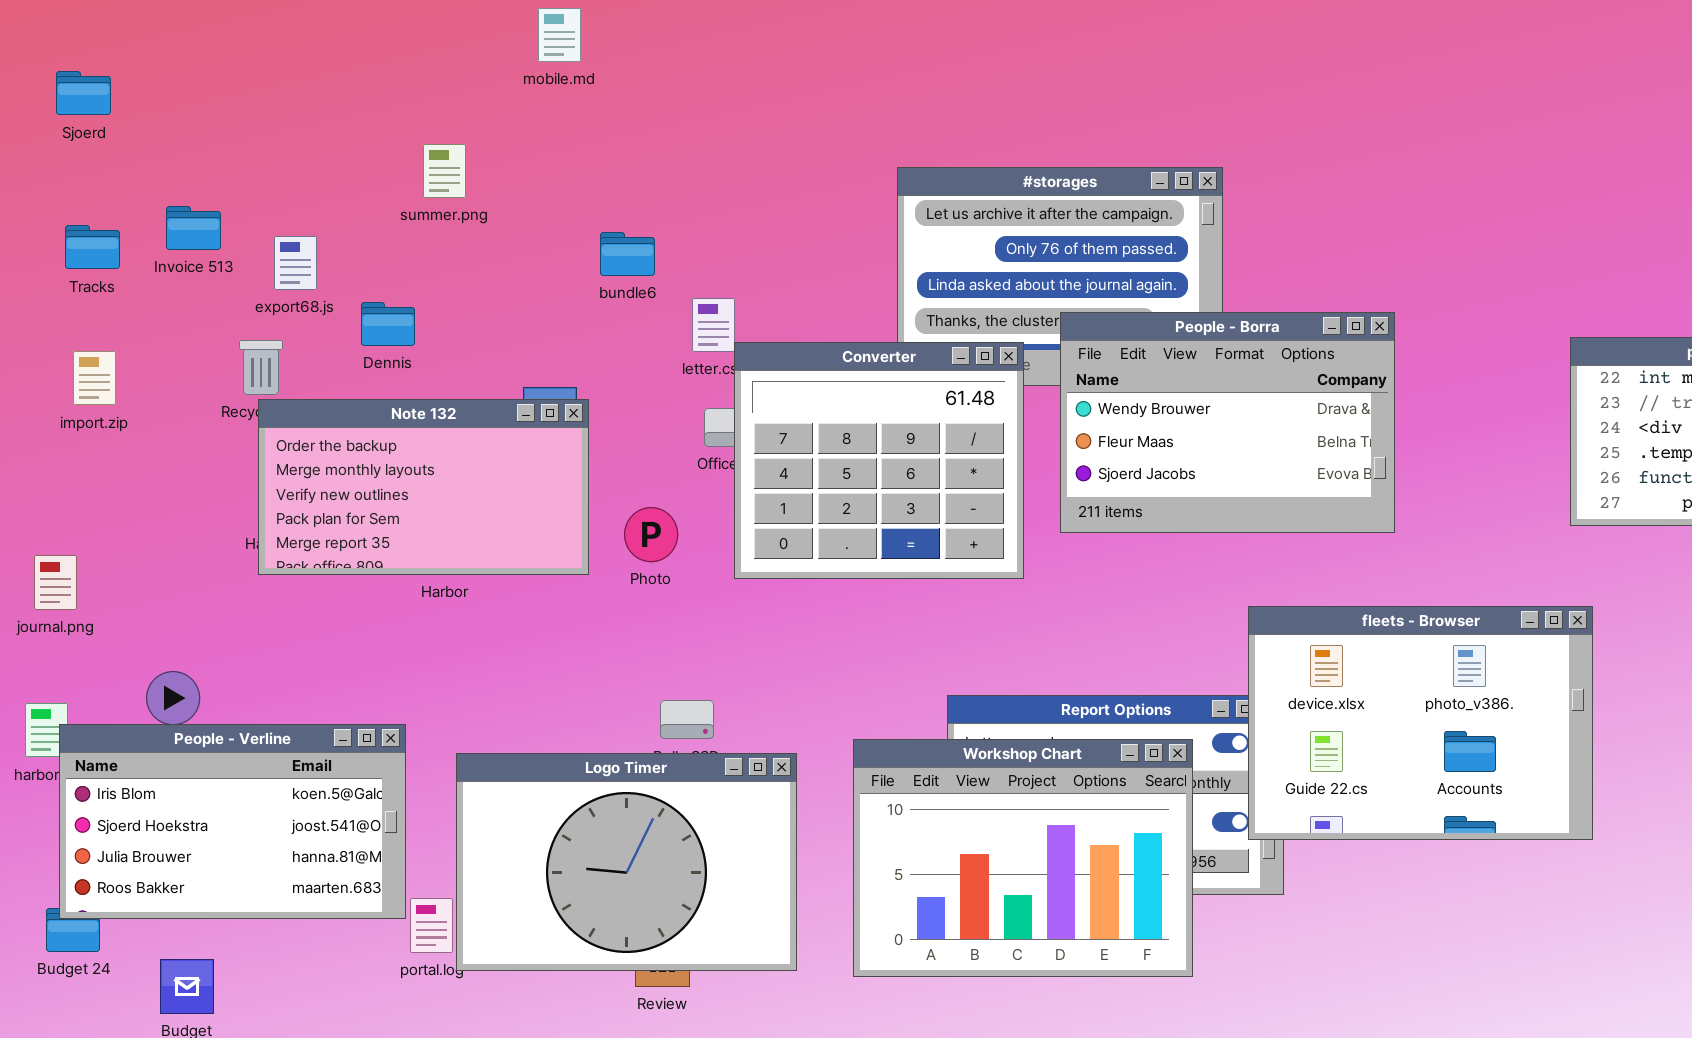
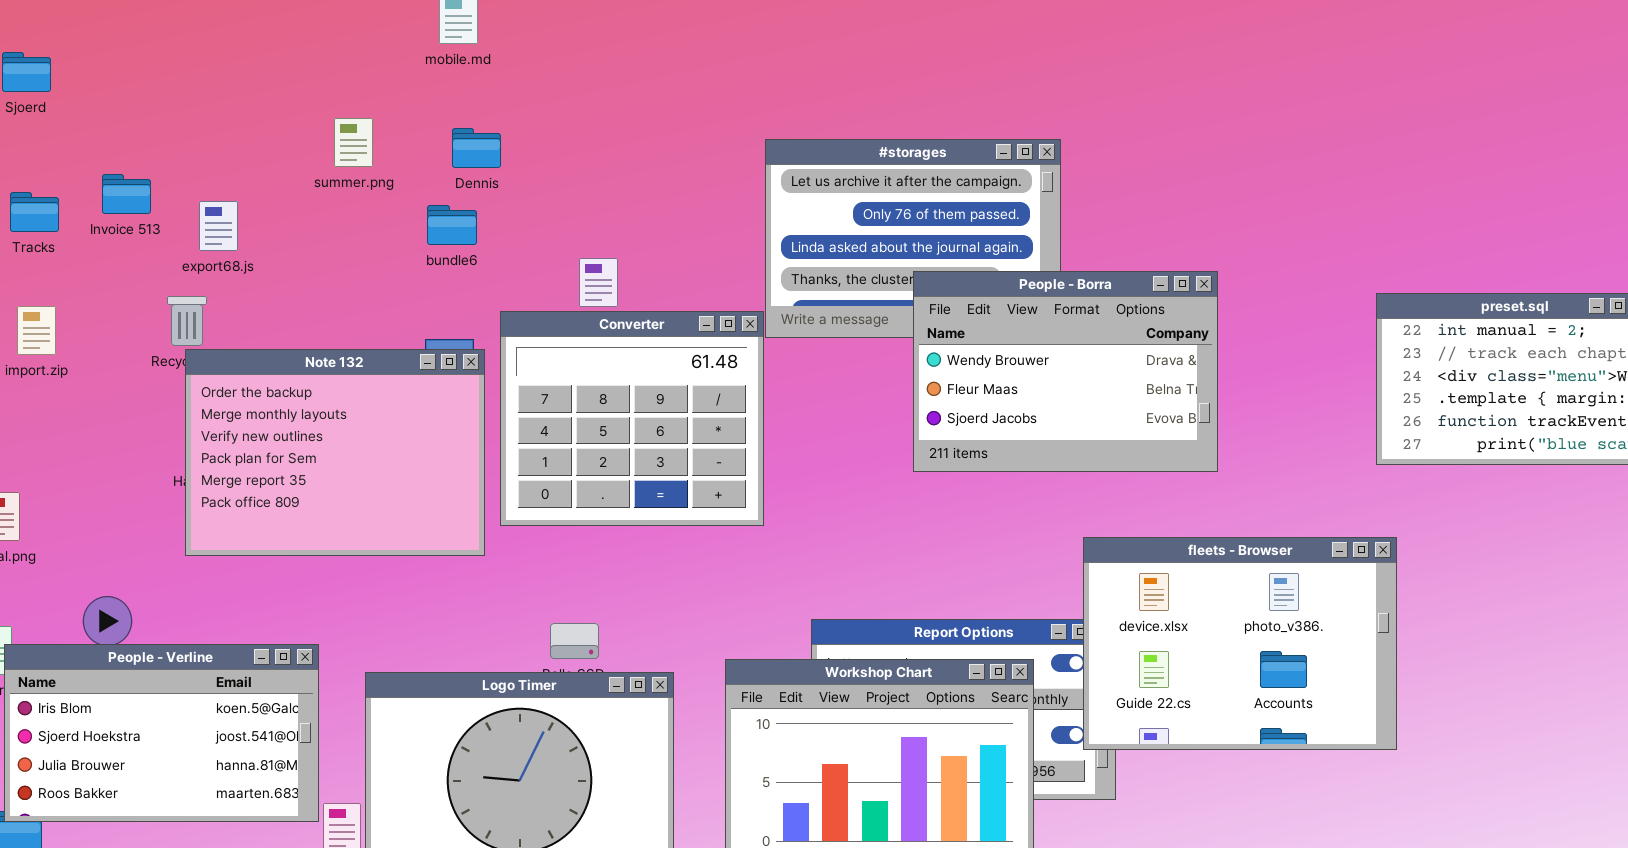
bundle6: [600,232,655,276] -> [427,205,477,245], moved
Dennis: [361,302,415,346] -> [452,128,501,168], moved
Converter: [734,342,1024,579] -> [500,311,764,526], moved
Note 132: [258,399,589,575] -> [185,349,485,556], resized

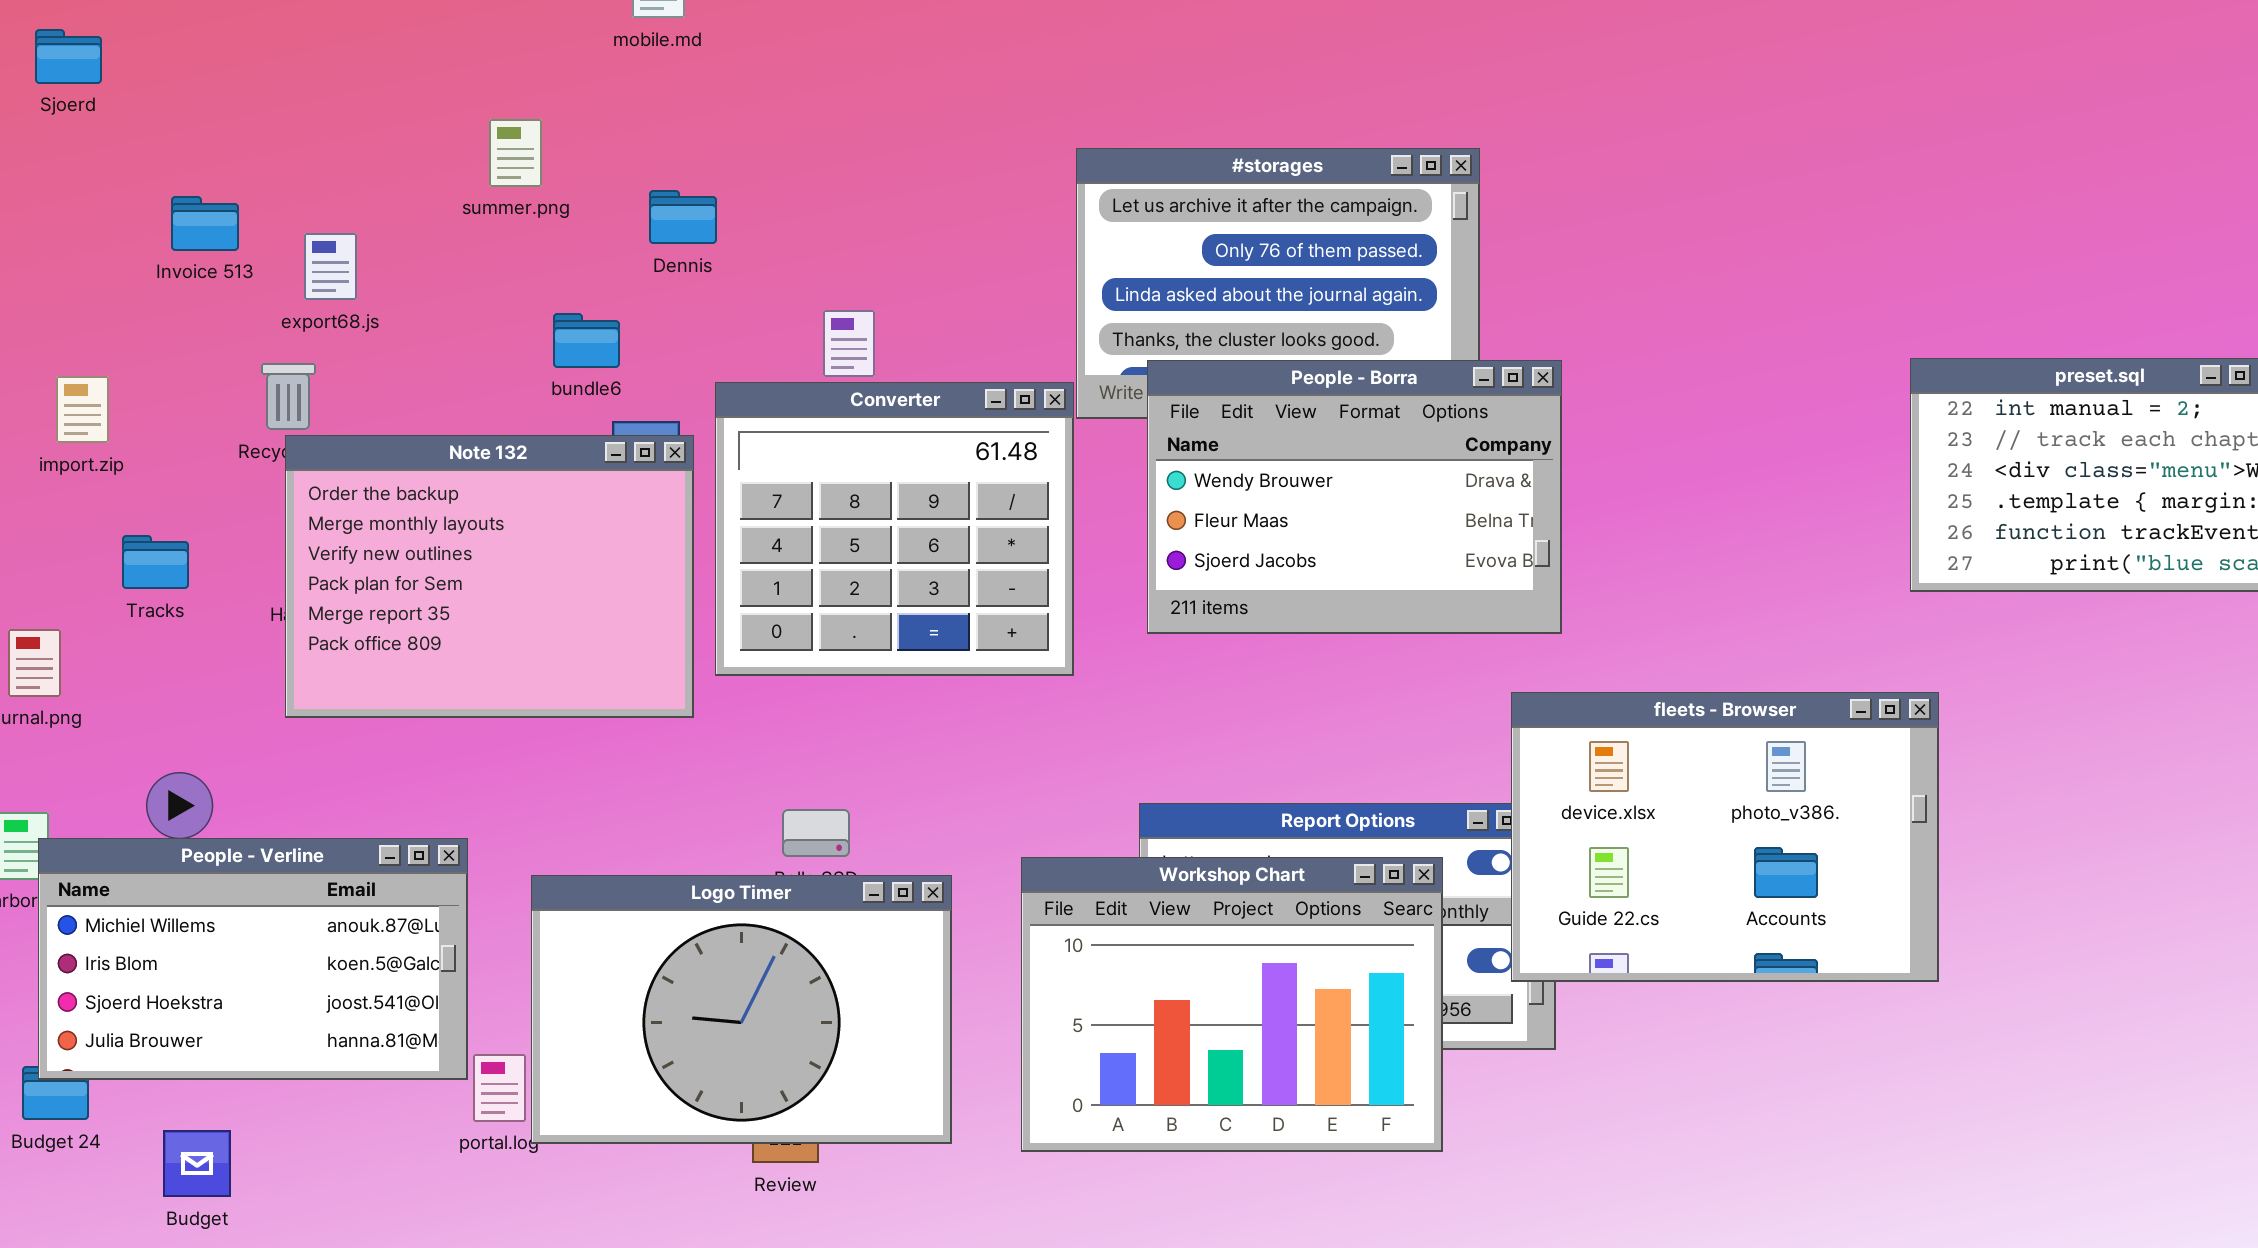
Dennis: [452,128,501,168] -> [649,190,717,244], moved
Tracks: [10,192,59,232] -> [122,535,189,589], moved
bundle6: [427,205,477,245] -> [553,313,620,368], moved
People - Borra: [913,271,1218,472] -> [1147,360,1562,634], moved
People - Verline: [4,644,319,822] -> [38,838,468,1080], scrolled up 1 row

